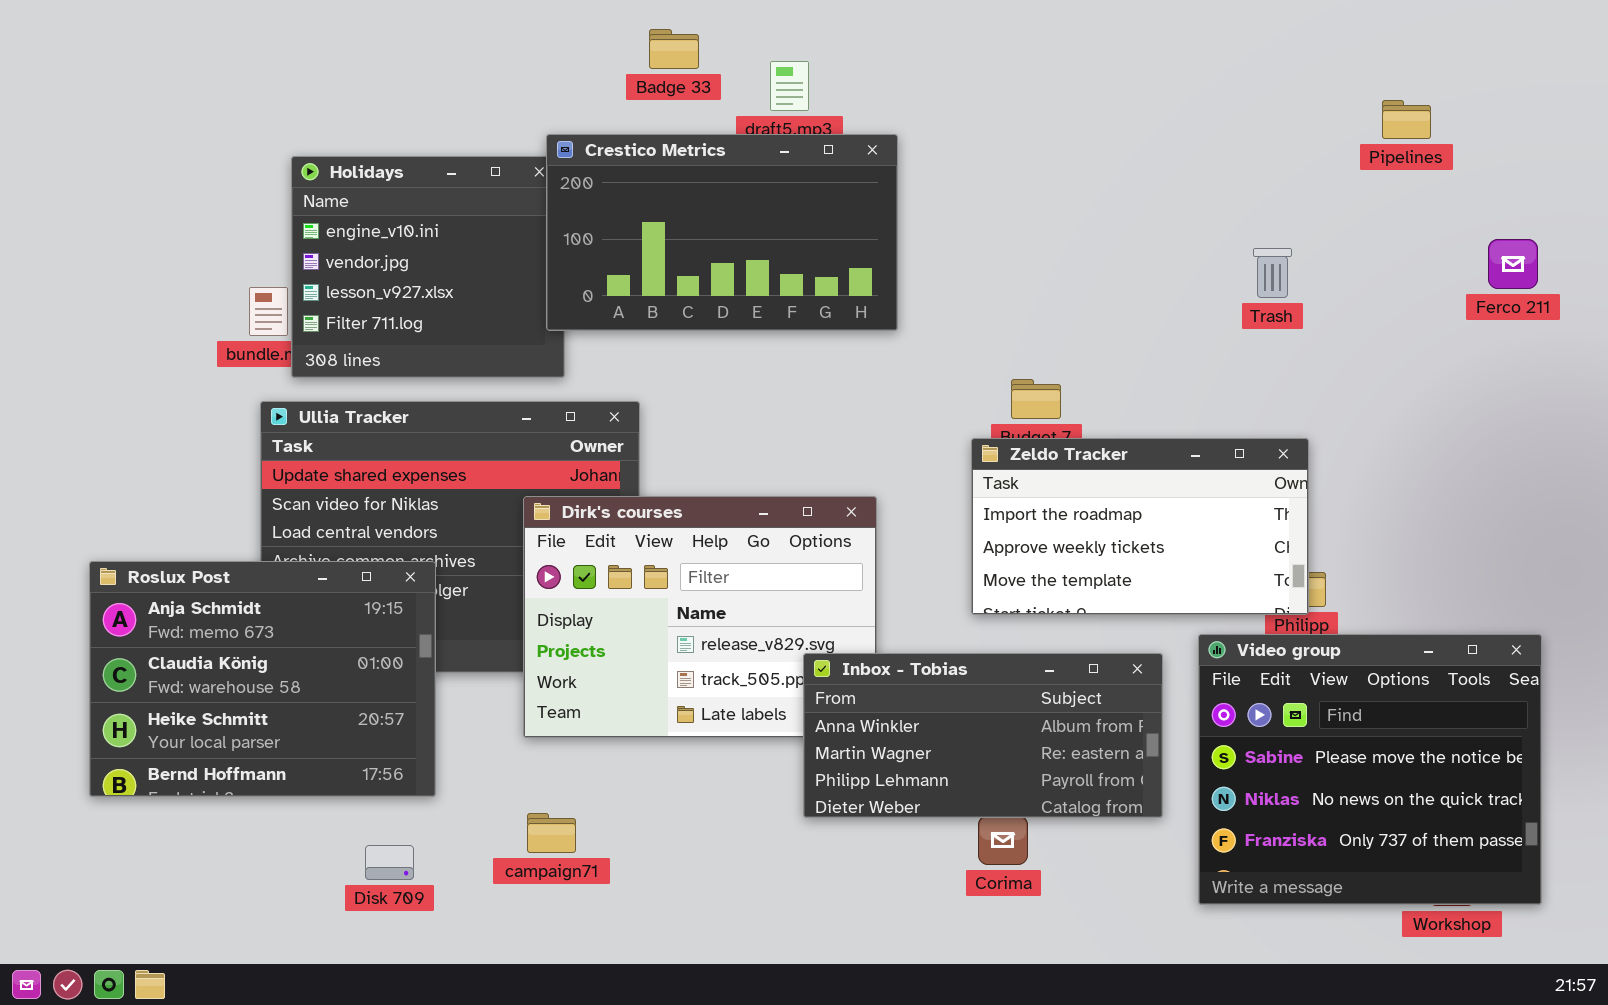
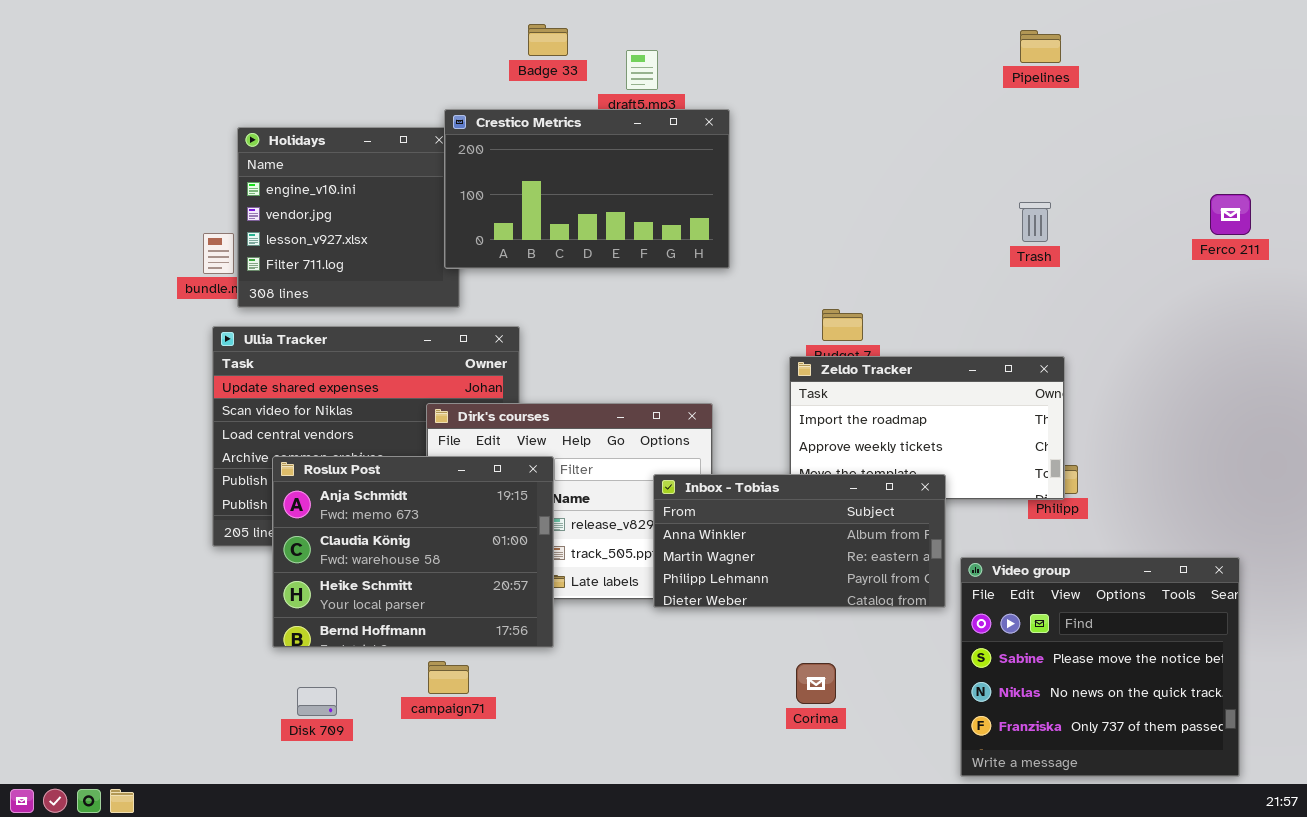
Pipelines: [1382,100,1431,139] -> [1020,30,1061,63], moved
Roslux Post: [89,561,436,797] -> [272,456,554,648], moved
Video group: [1198,634,1542,905] -> [960,557,1240,777], moved
Inbox - Tobias: [803,653,1163,818] -> [653,474,946,608], moved

